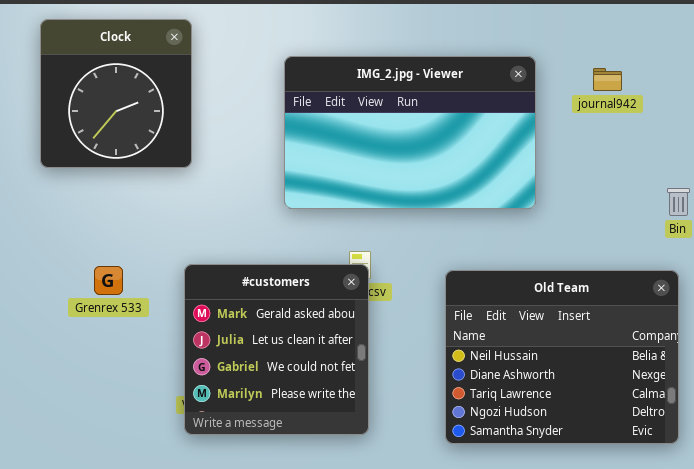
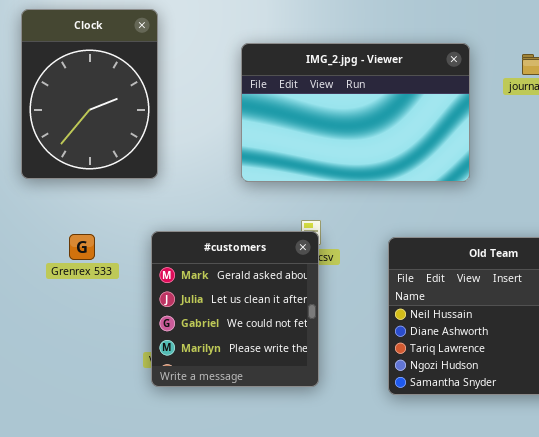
Clock: [40,19,192,168] -> [21,9,158,179], resized

